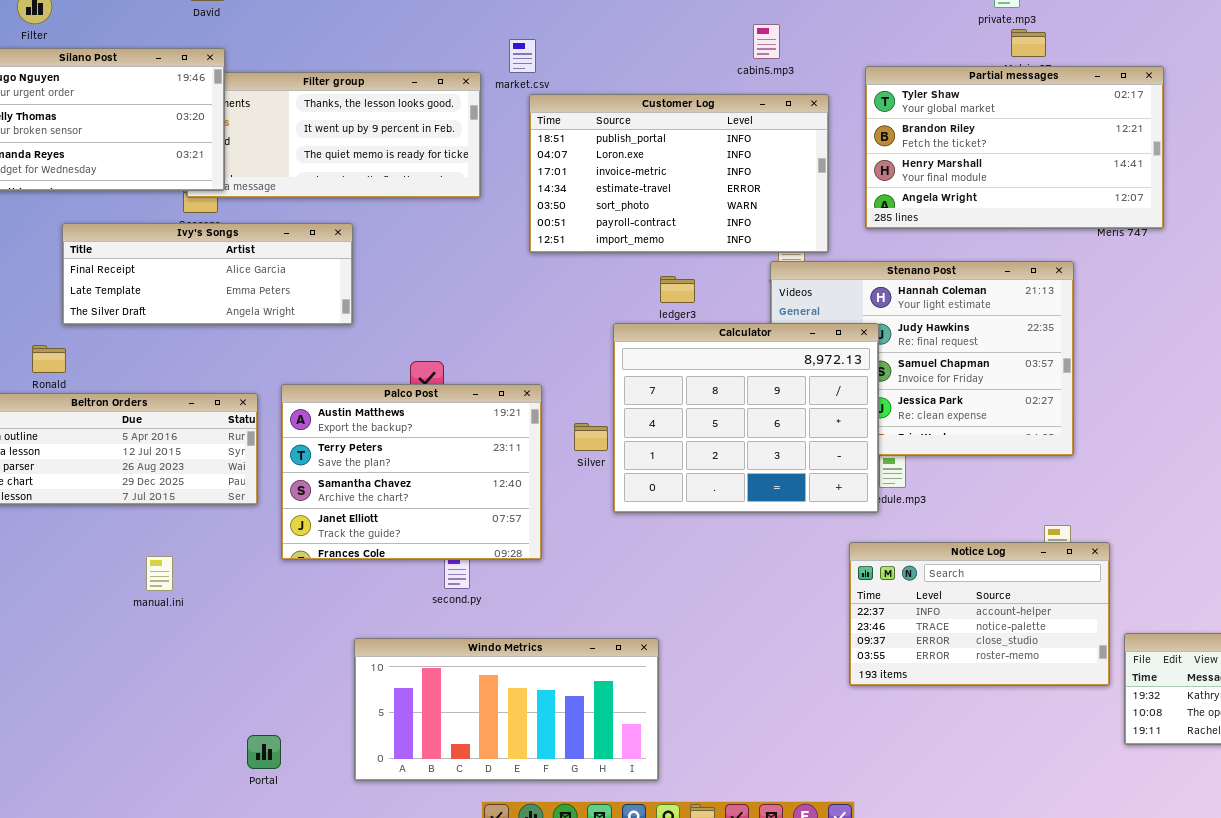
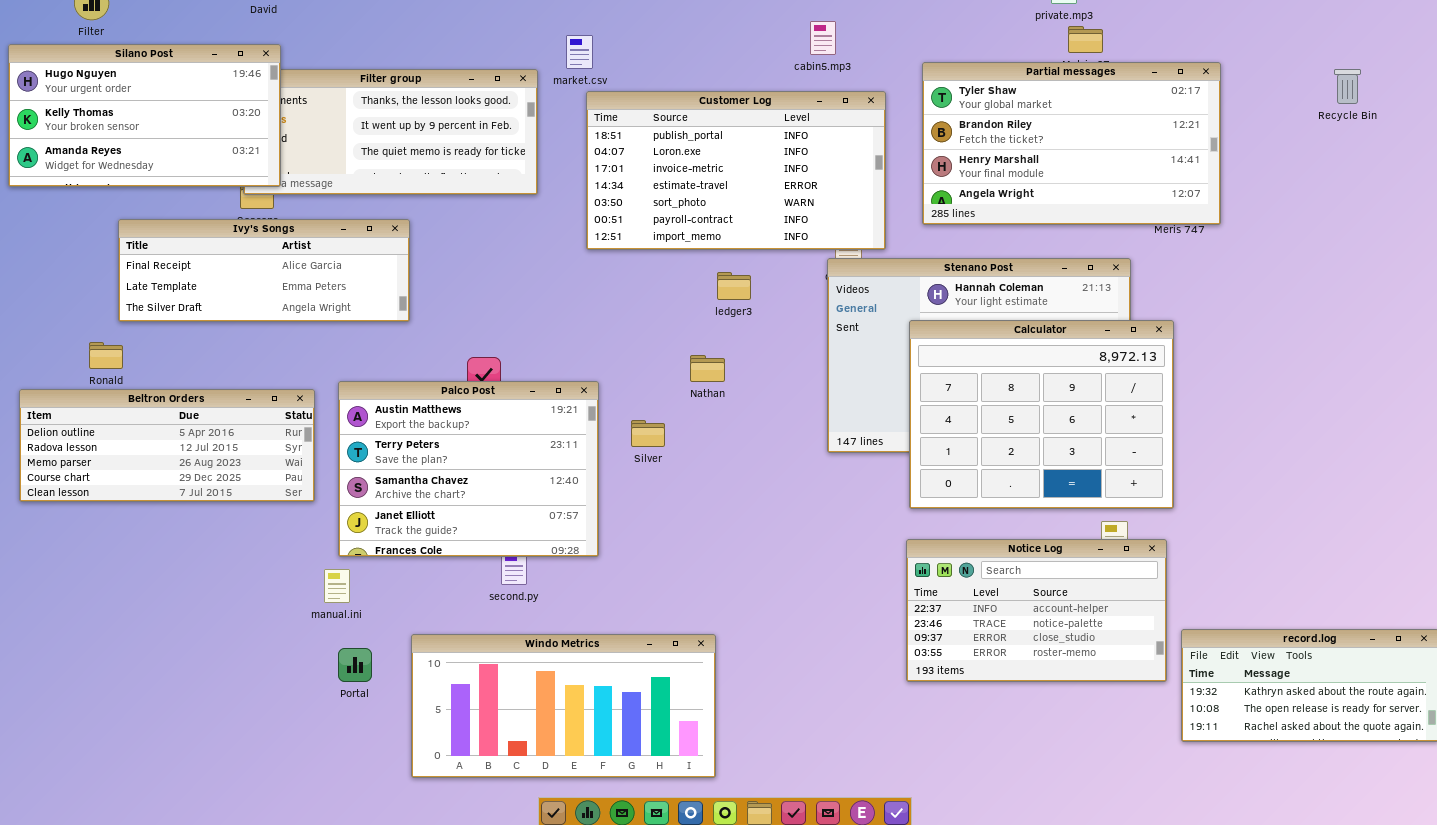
Calculator: [613,323,879,513] -> [909,320,1174,509], moved
manual.ini: [146,556,173,591] -> [324,569,350,603], moved
Portal: [247,735,281,769] -> [338,648,372,682], moved

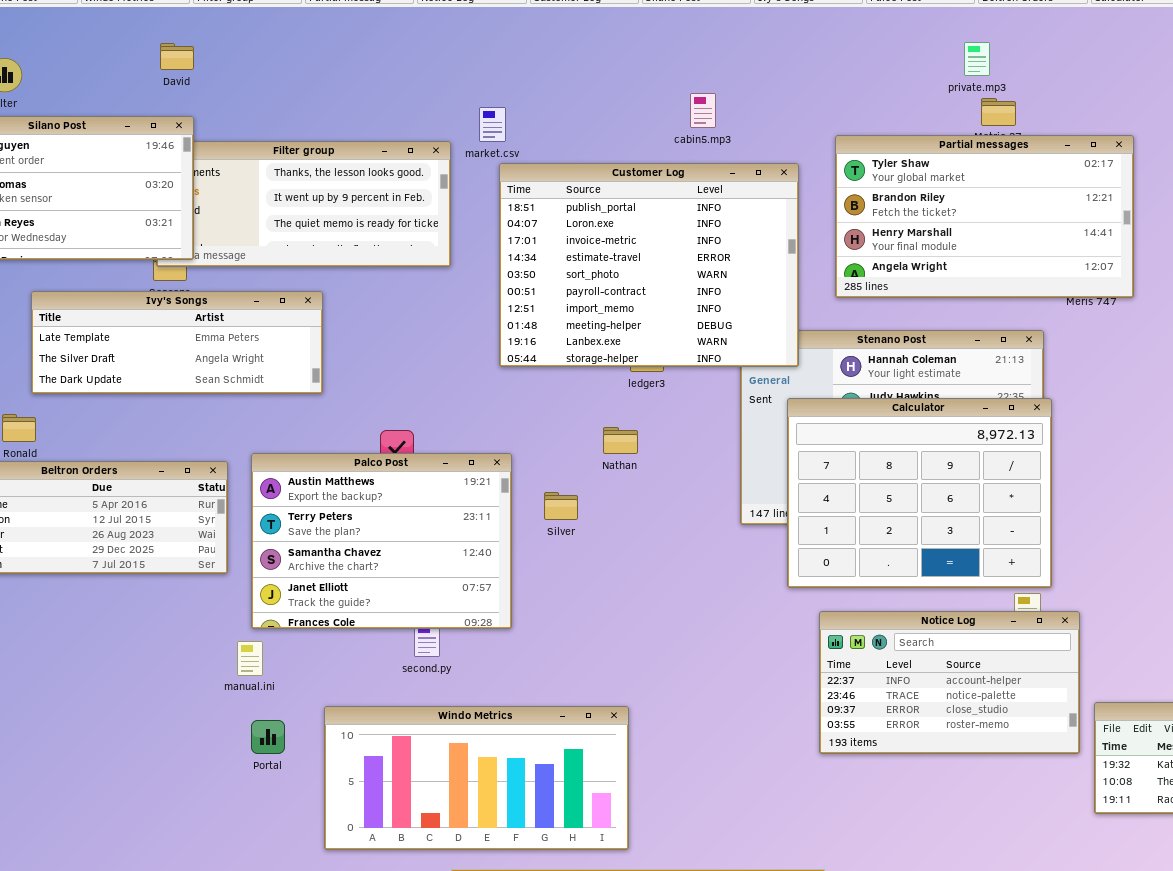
cabin5.mp3: [810,21,836,55] -> [690,93,716,128], moved
Customer Log: [586,91,886,250] -> [499,163,799,367], resized
Ivy's Songs: [118,219,410,322] -> [31,291,323,394], scrolled down 1 row
Calculator: [909,320,1174,509] -> [787,398,1052,588], moved

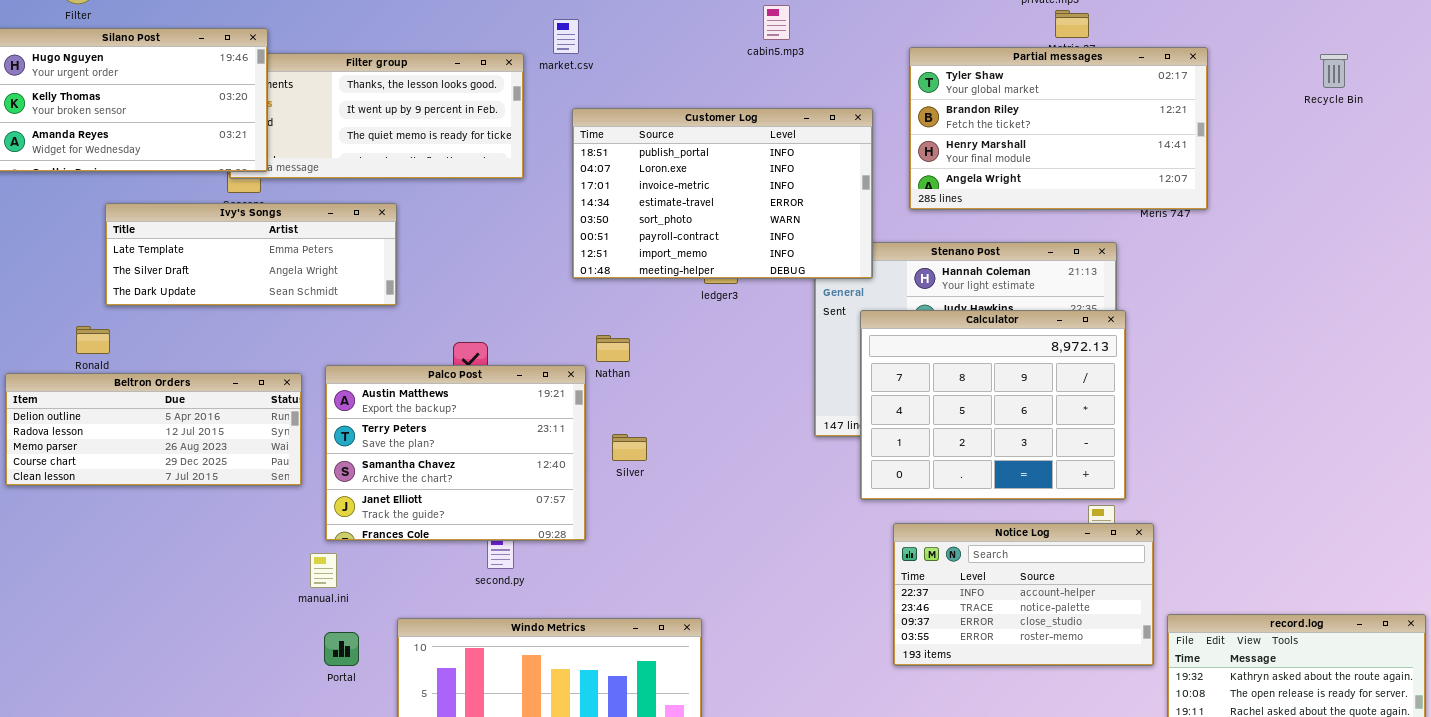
Customer Log: [499,163,799,367] -> [572,108,873,279], resized
Nathan: [603,427,638,454] -> [596,335,630,362], moved
Silver: [544,492,578,520] -> [612,434,647,461], moved

